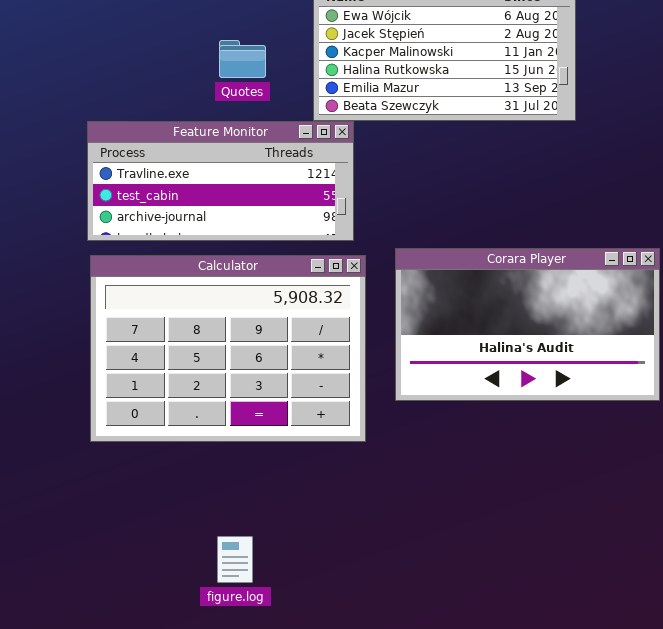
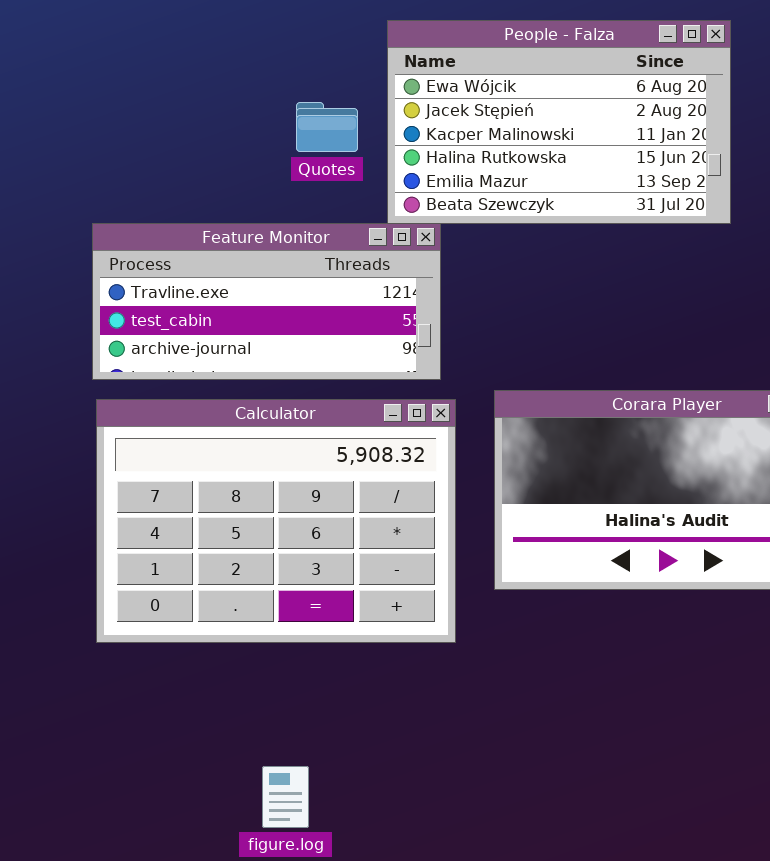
Quotes: [219,40,266,78] -> [296,102,358,152], moved

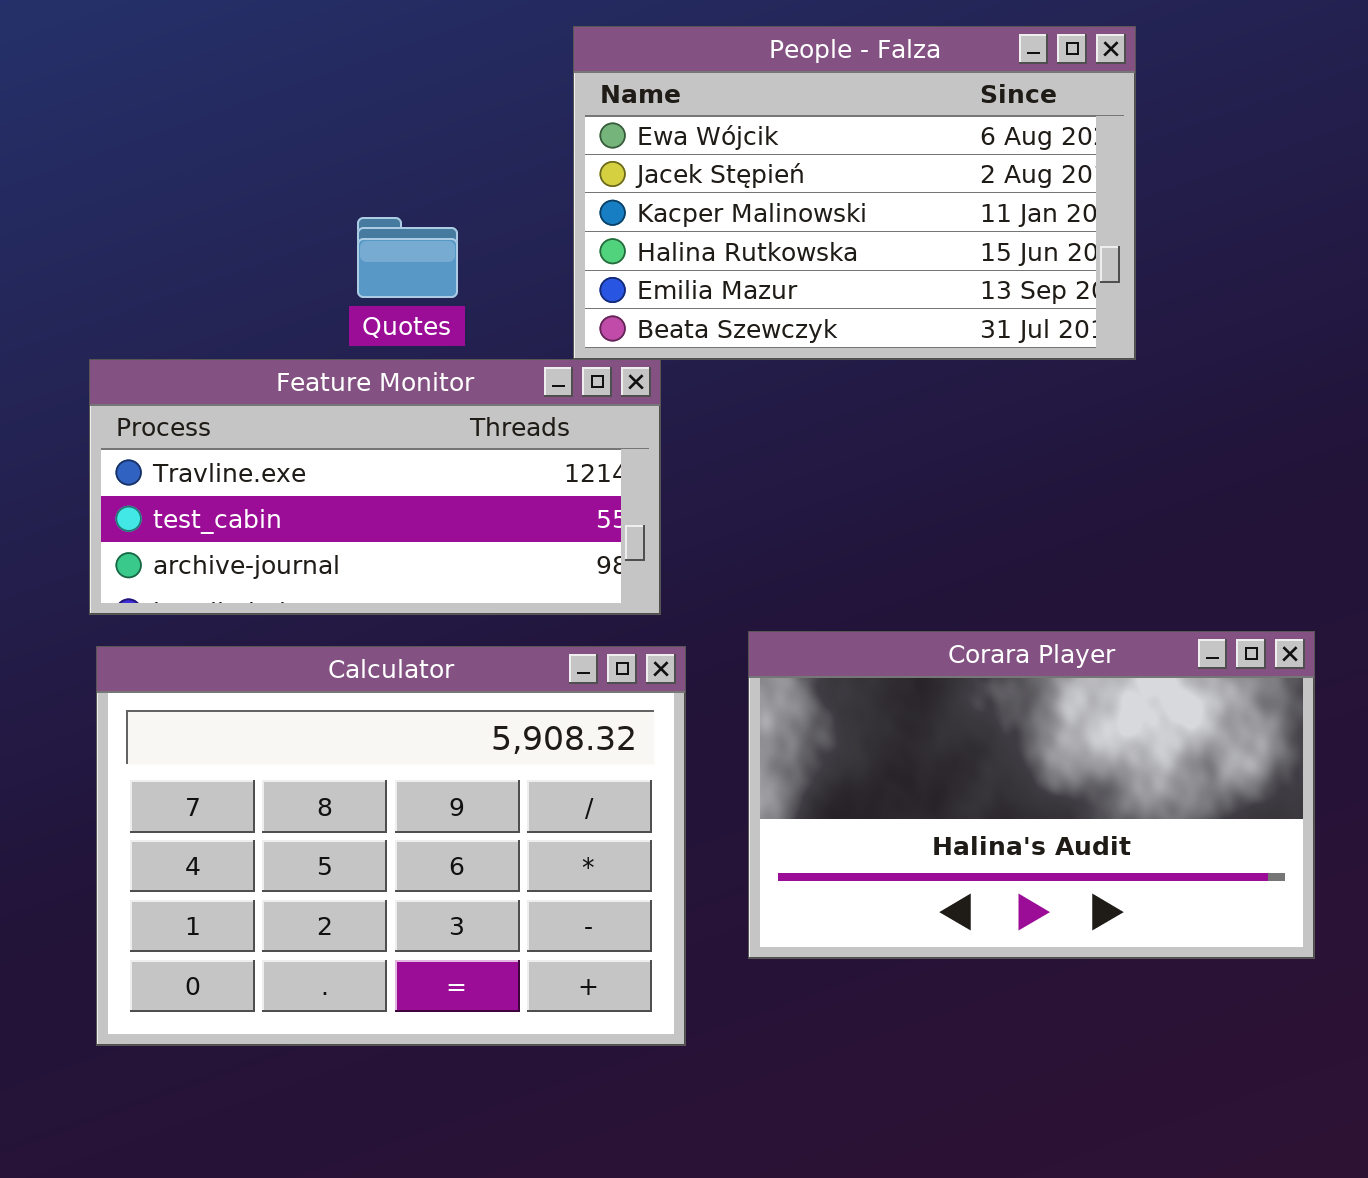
Quotes: [296,102,358,152] -> [357,217,458,298], moved

